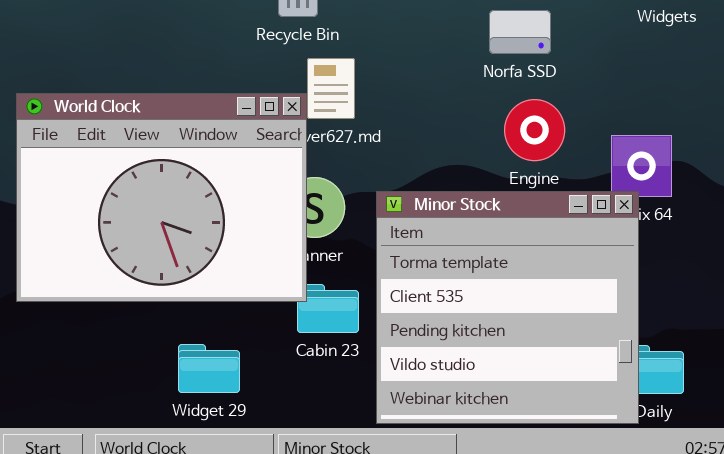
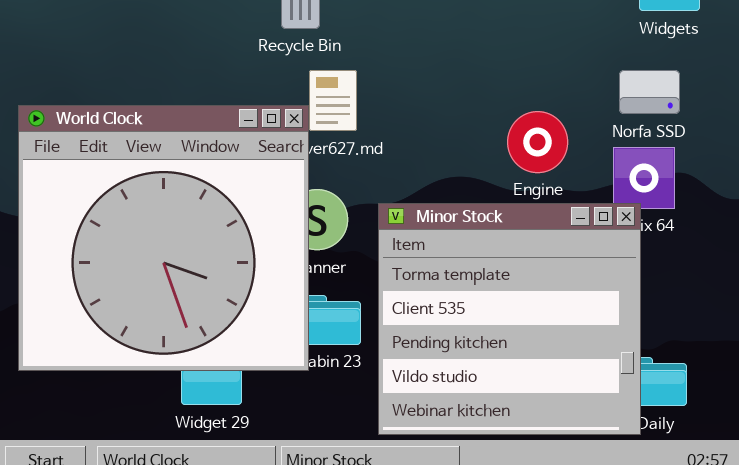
Norfa SSD: [489,10,551,54] -> [619,70,680,114], moved
World Clock: [16,93,307,302] -> [18,105,309,371], resized

